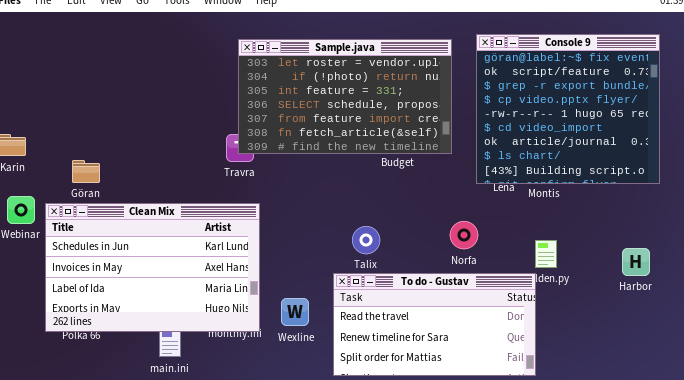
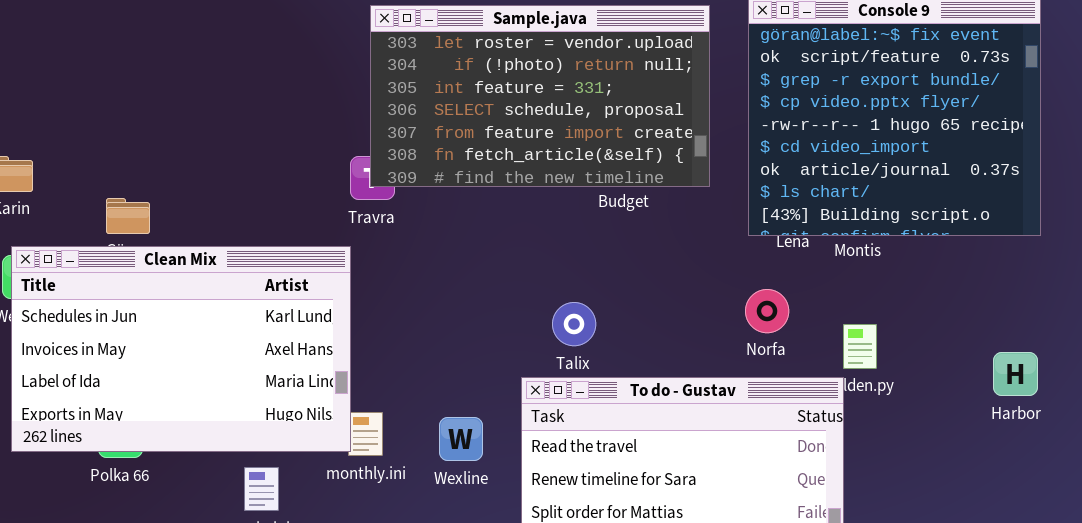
Clean Mix: [45,203,260,332] -> [11,246,351,452], moved
Norfa: [450,221,478,249] -> [745,289,789,333], moved
Harbor: [622,248,650,276] -> [993,352,1038,396], moved

